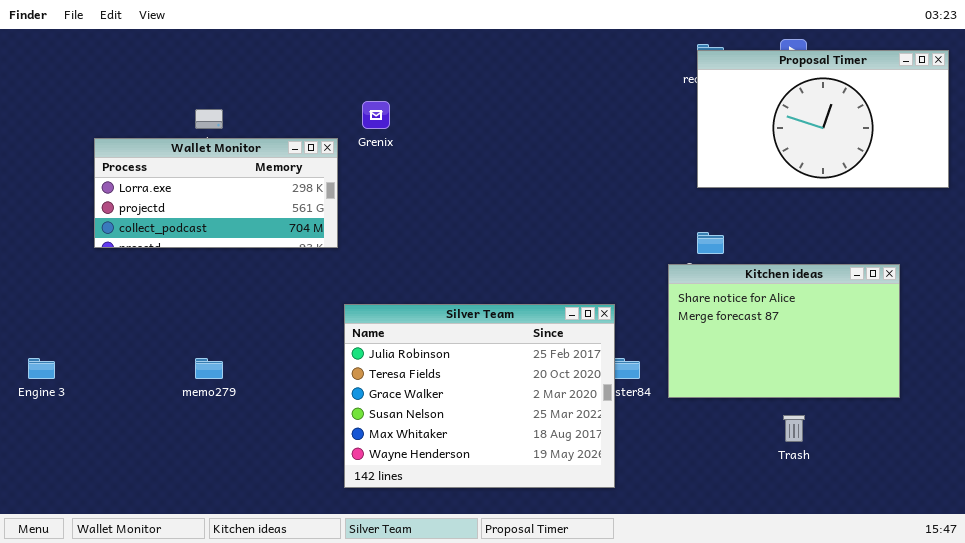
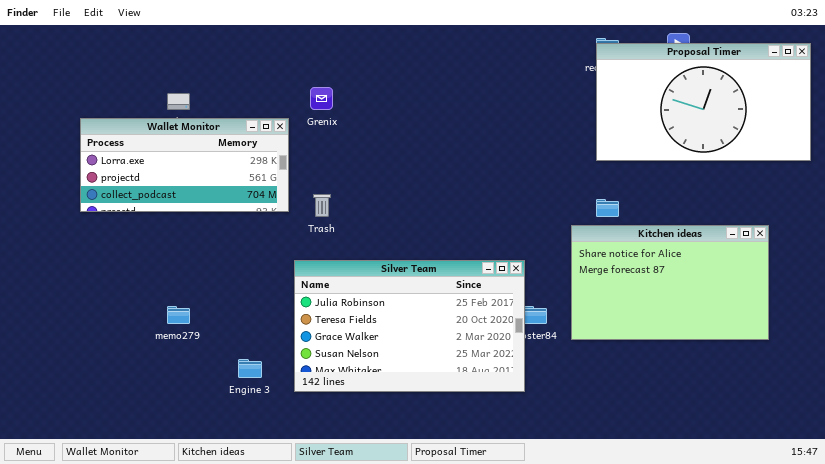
Silver Team: [344,304,615,488] -> [294,260,525,392], resized
Engine 3: [28,358,55,379] -> [238,359,262,378], moved
Trash: [783,415,805,442] -> [313,194,331,217], moved

